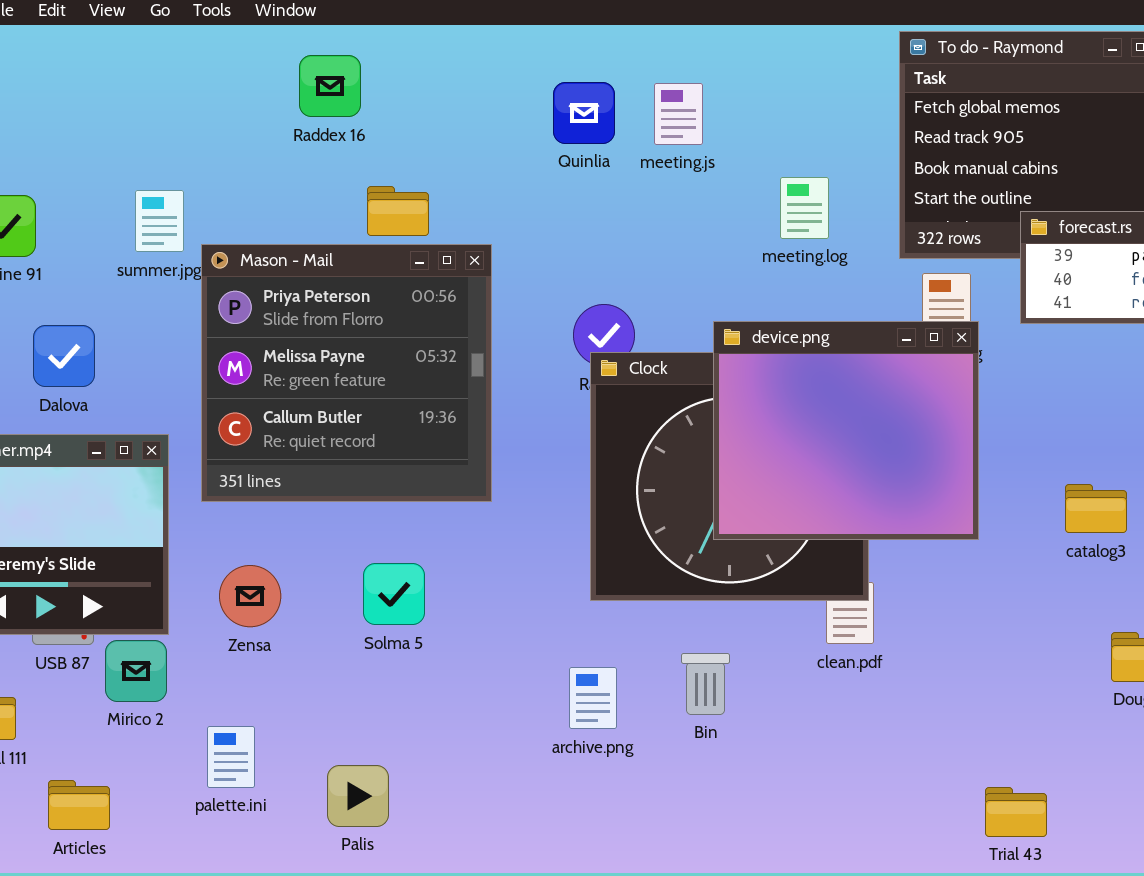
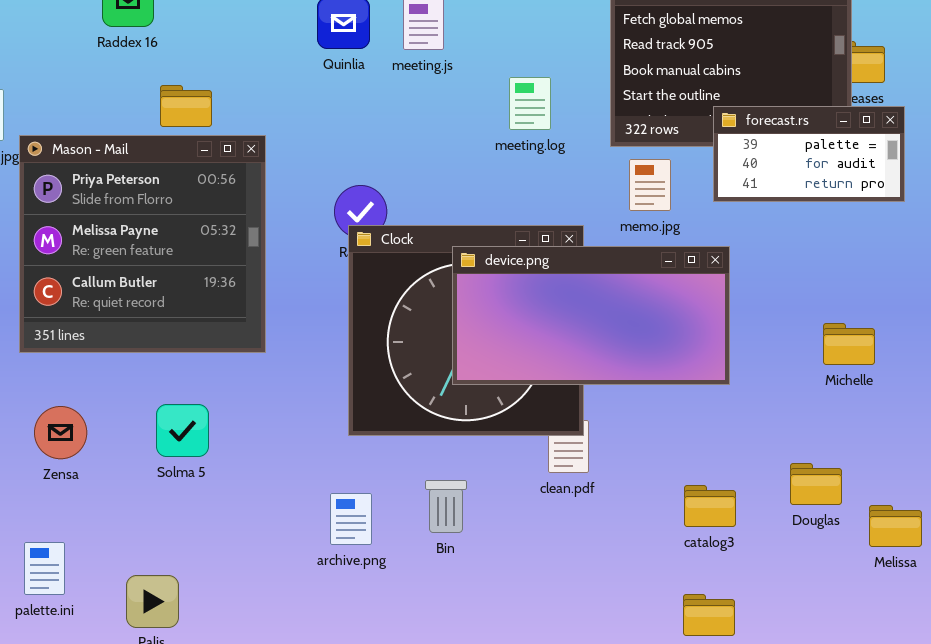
device.png: [713,321,979,540] -> [452,246,730,385], resized
catalog3: [1065,484,1127,533] -> [684,485,736,527], moved

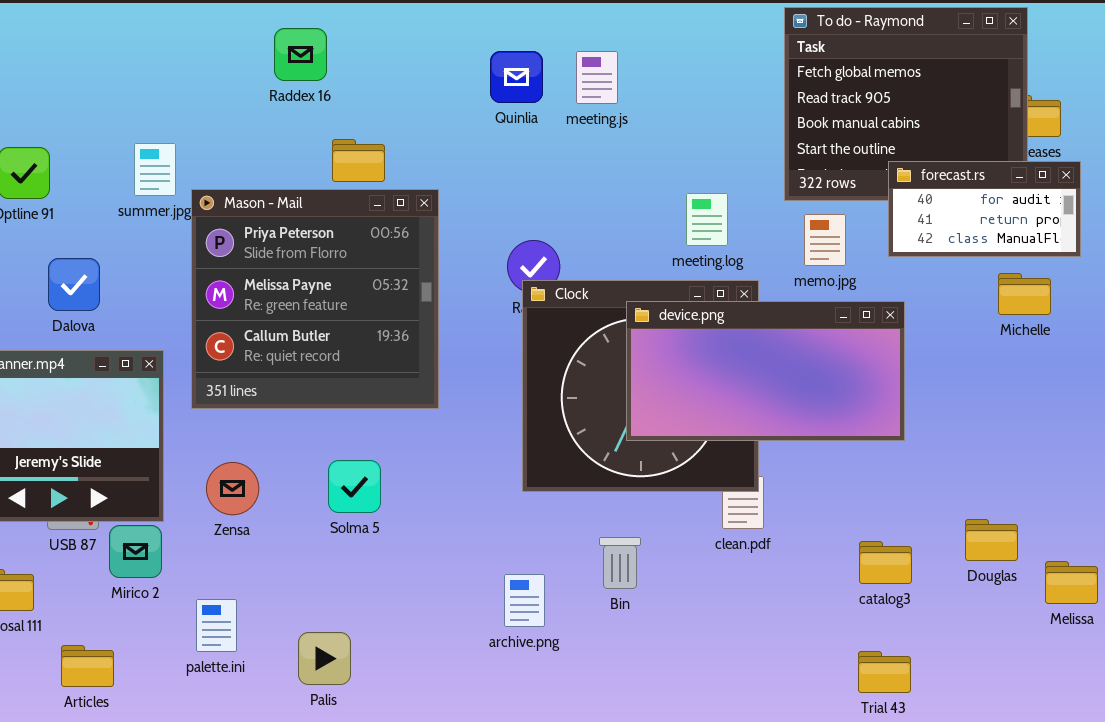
meeting.log: [509,77,551,130] -> [686,193,728,246], moved
forecast.rs: [713,106,905,202] -> [888,161,1081,257], scrolled down 1 row
Michelle: [823,323,875,365] -> [998,273,1051,315], moved
archive.png: [330,493,372,545] -> [504,574,545,627], moved

